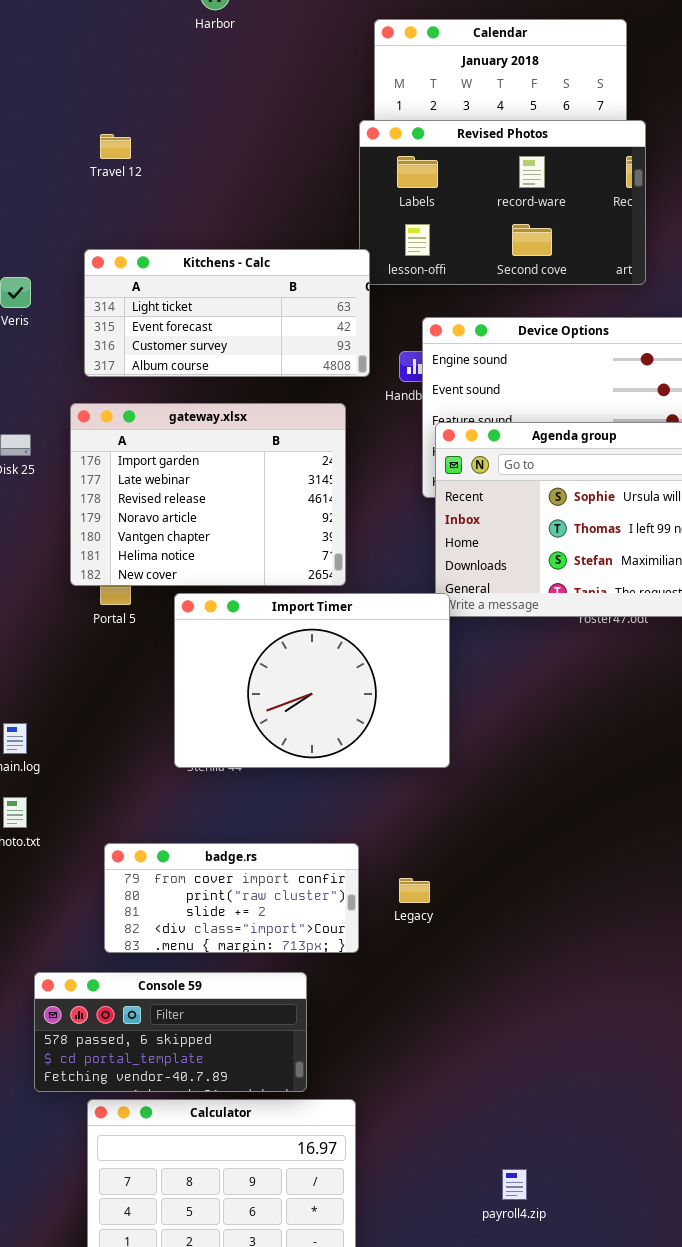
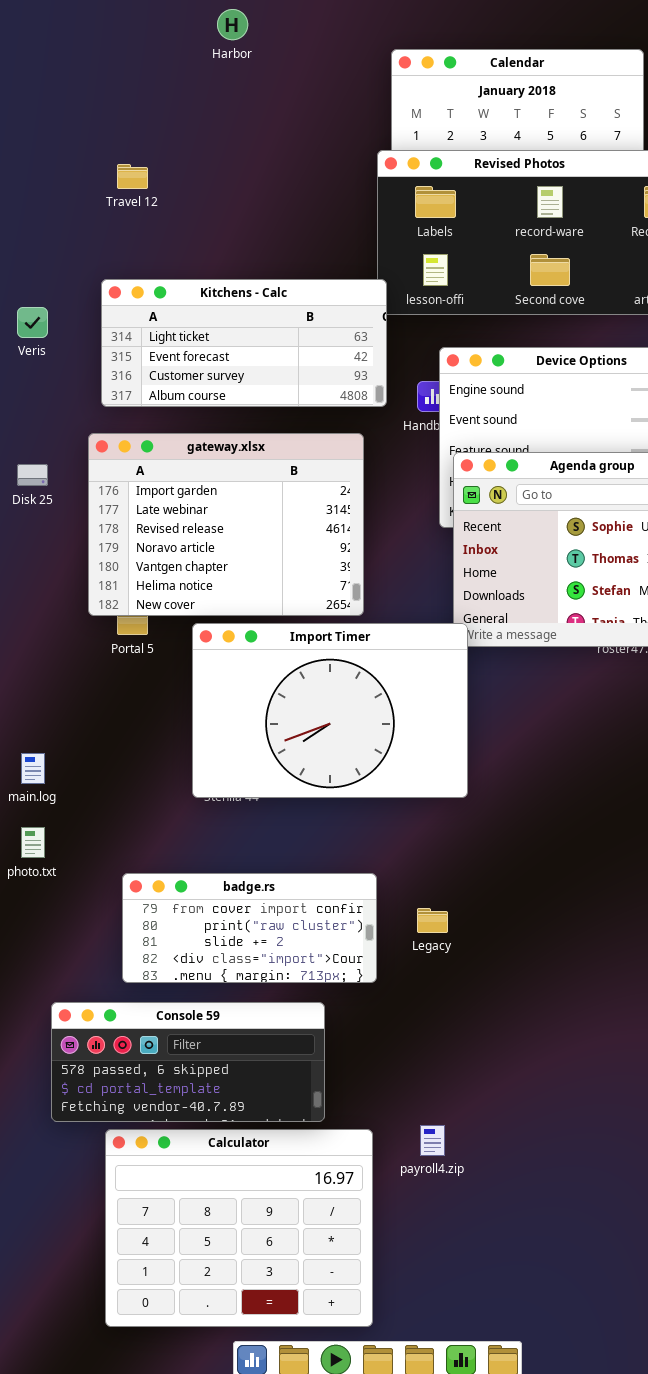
payroll4.zip: [502,1169,527,1200] -> [420,1125,445,1156], moved

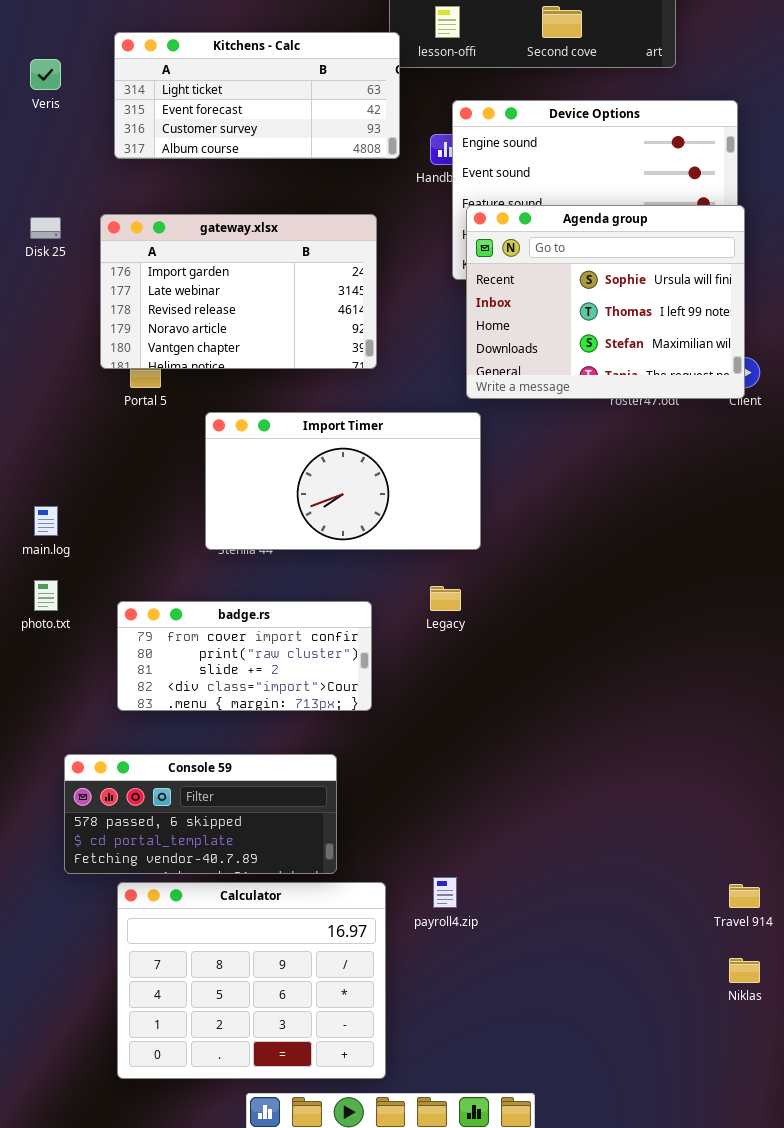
gateway.xlsx: [88,433,364,616] -> [100,214,377,369], resized
Import Timer: [192,623,468,798] -> [205,412,481,550], resized
badge.rs: [122,873,377,983] -> [117,601,372,711], moved
Legacy: [417,908,448,933] -> [430,586,461,611], moved

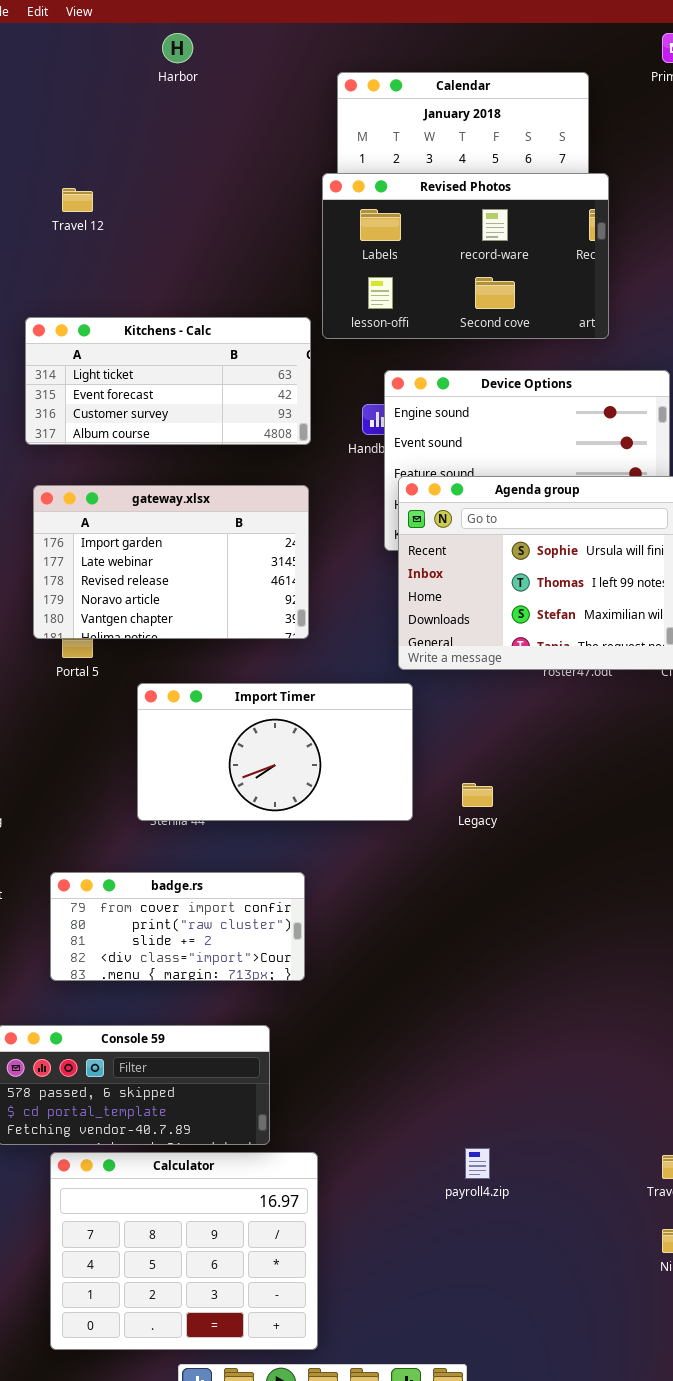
Kitchens - Calc: [114,32,400,159] -> [25,317,311,445], moved
Legacy: [430,586,461,611] -> [462,783,493,807], moved
payroll4.zip: [433,877,457,908] -> [465,1148,490,1179], moved

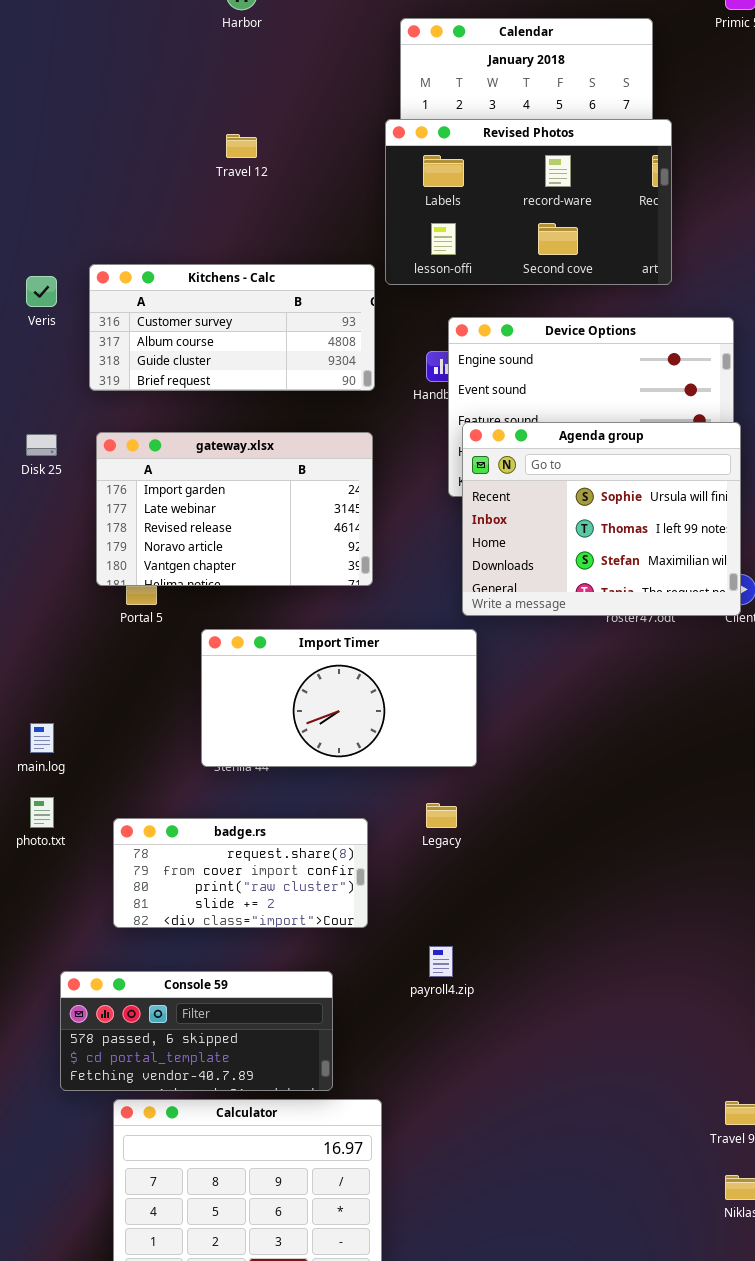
Travel 12: [62,188,93,212] -> [226,134,257,158], moved
Kitchens - Calc: [25,317,311,445] -> [89,264,375,391], scrolled down 2 rows
Legacy: [462,783,493,807] -> [426,803,457,828], moved
badge.rs: [50,872,305,981] -> [113,818,368,928], scrolled up 1 row
payroll4.zip: [465,1148,490,1179] -> [429,946,453,977], moved

